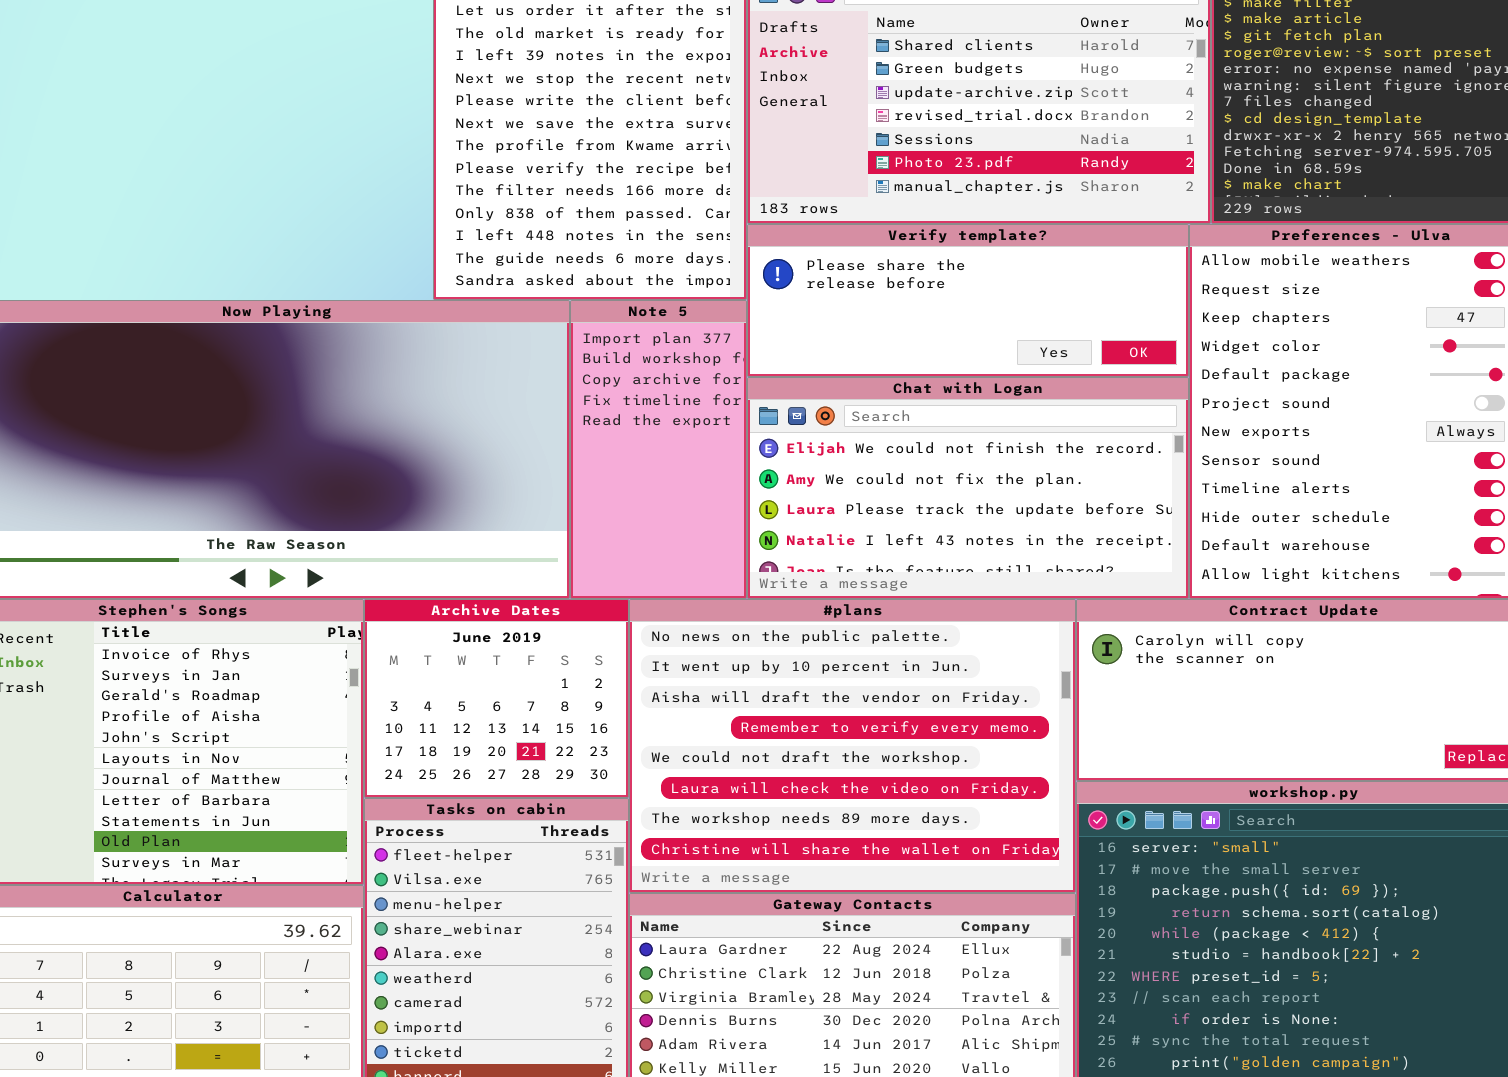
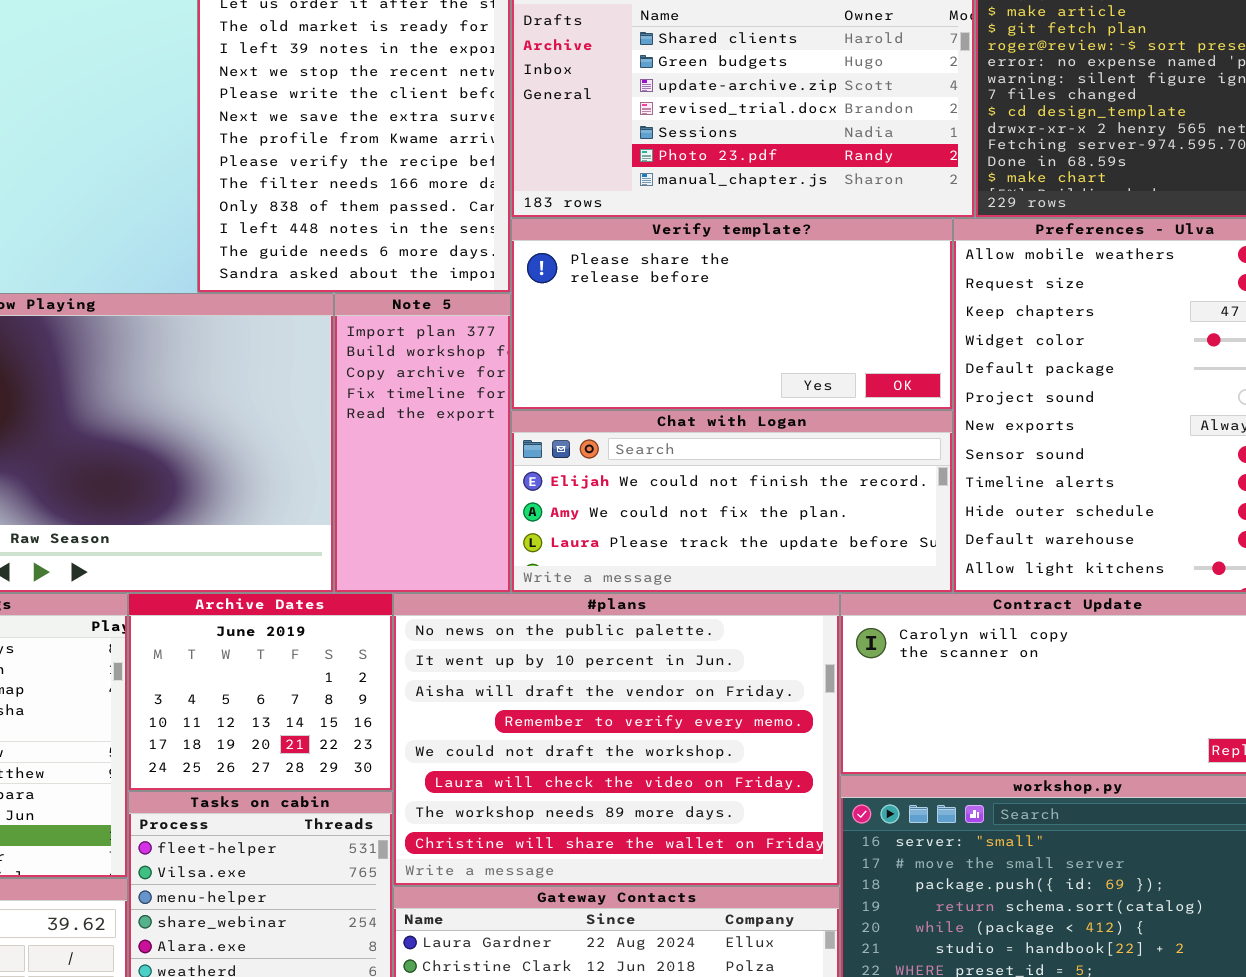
Verify template?: [747,224,1189,377] -> [511,218,953,410], resized
Chat with Logan: [747,377,1189,599] -> [511,410,953,593], resized

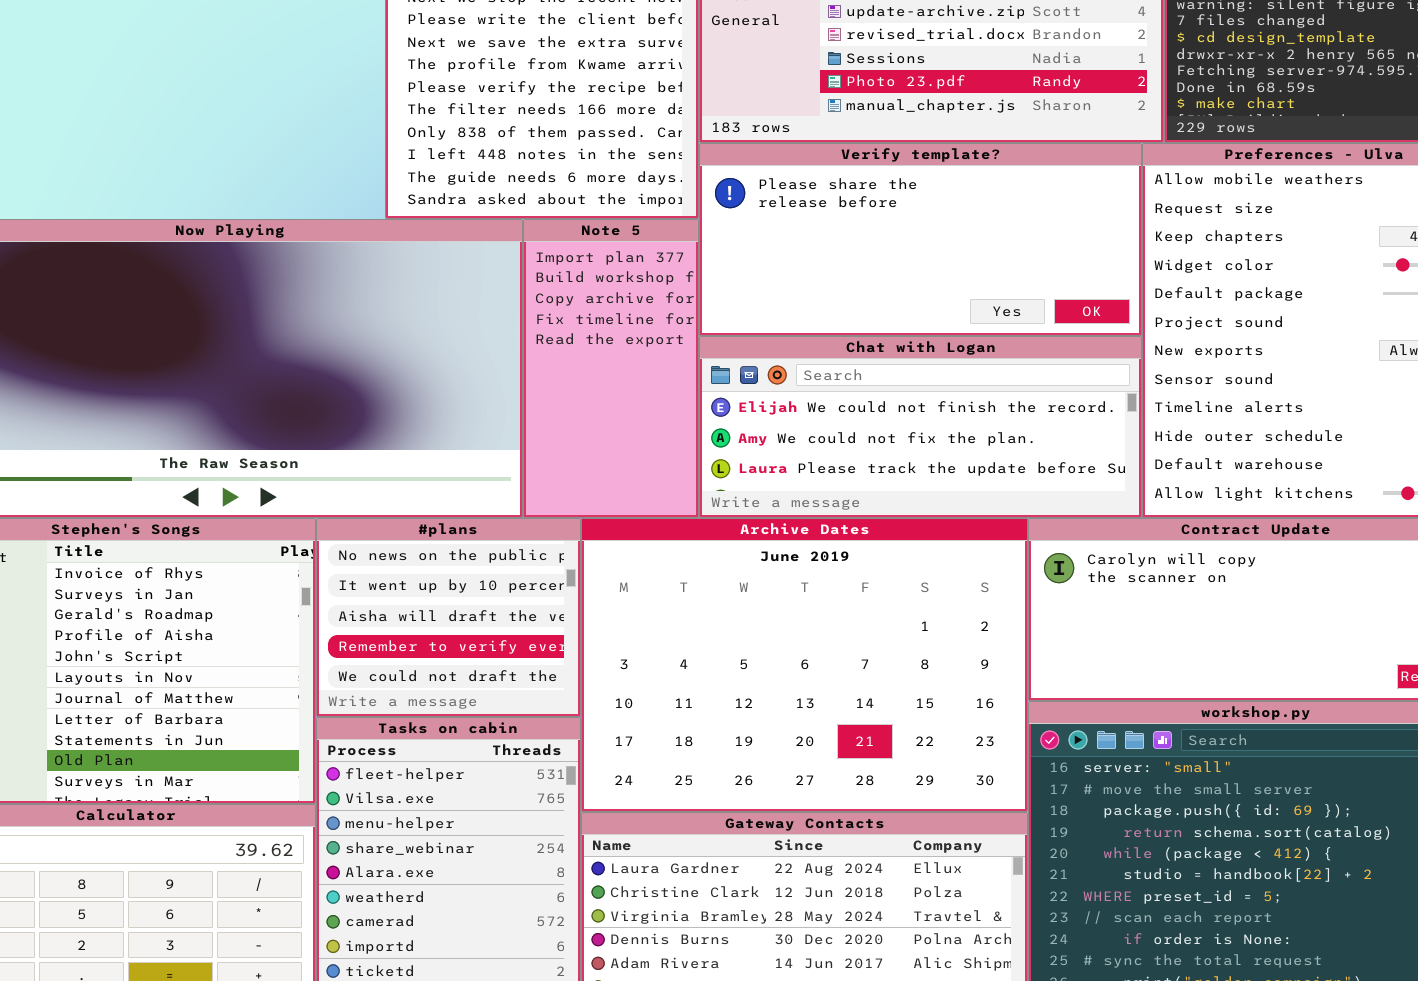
Archive Dates: [128,593,393,791] -> [581,518,1028,812], moved, resized
#plans: [393,593,840,886] -> [316,518,581,717], moved, resized

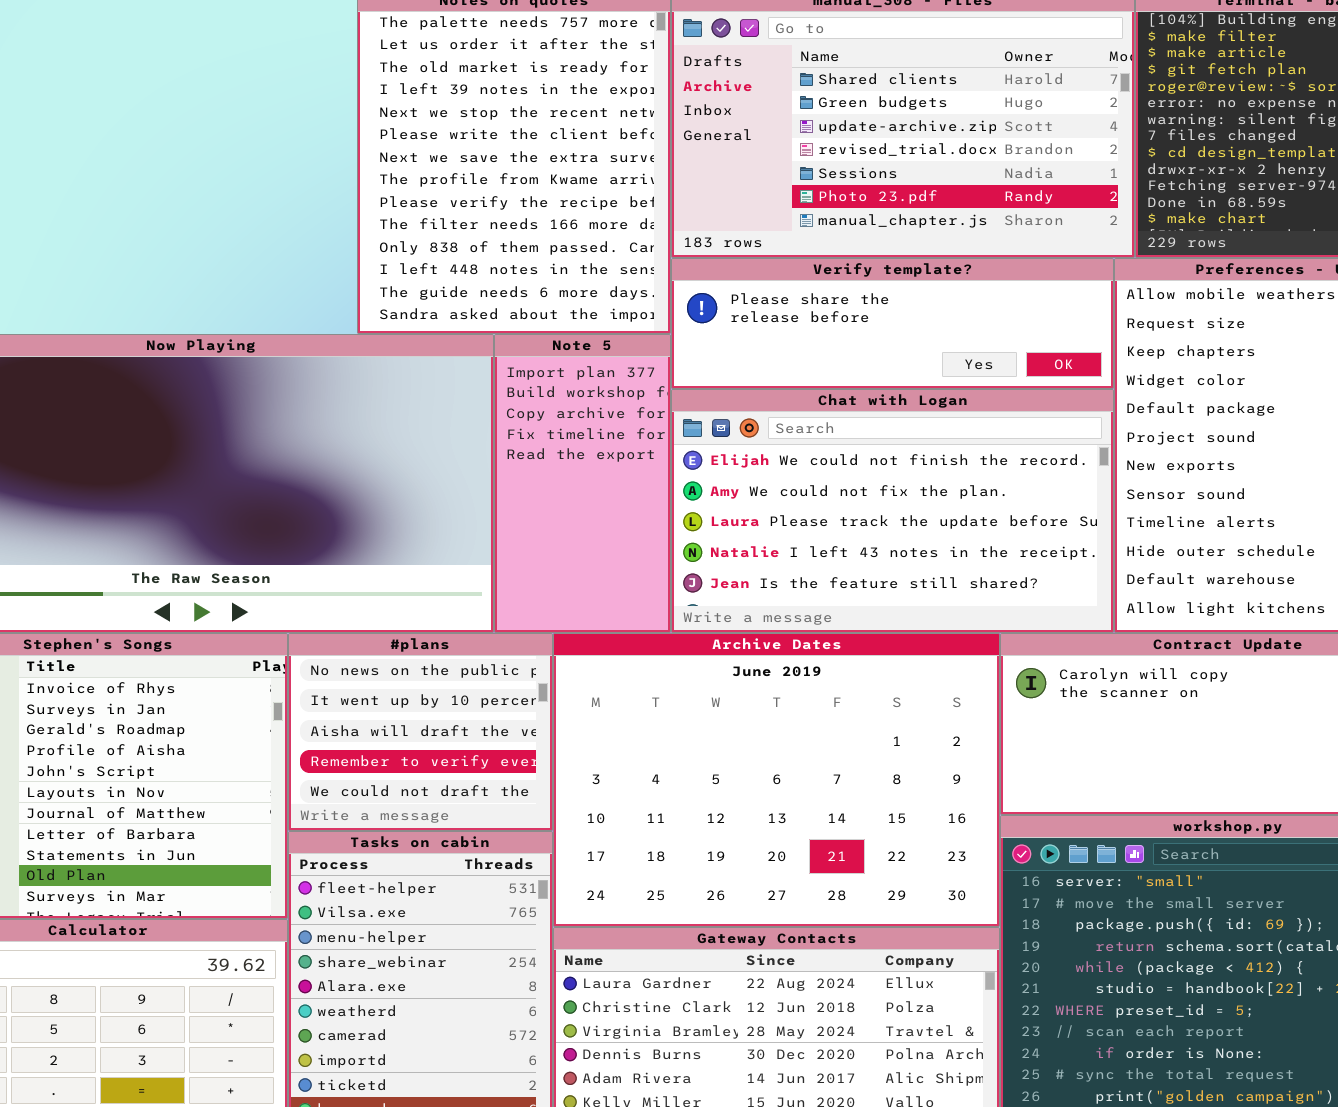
Verify template?: [699,143,1142,336] -> [671,258,1114,389], resized
Chat with Logan: [699,336,1142,518] -> [671,389,1114,633], resized

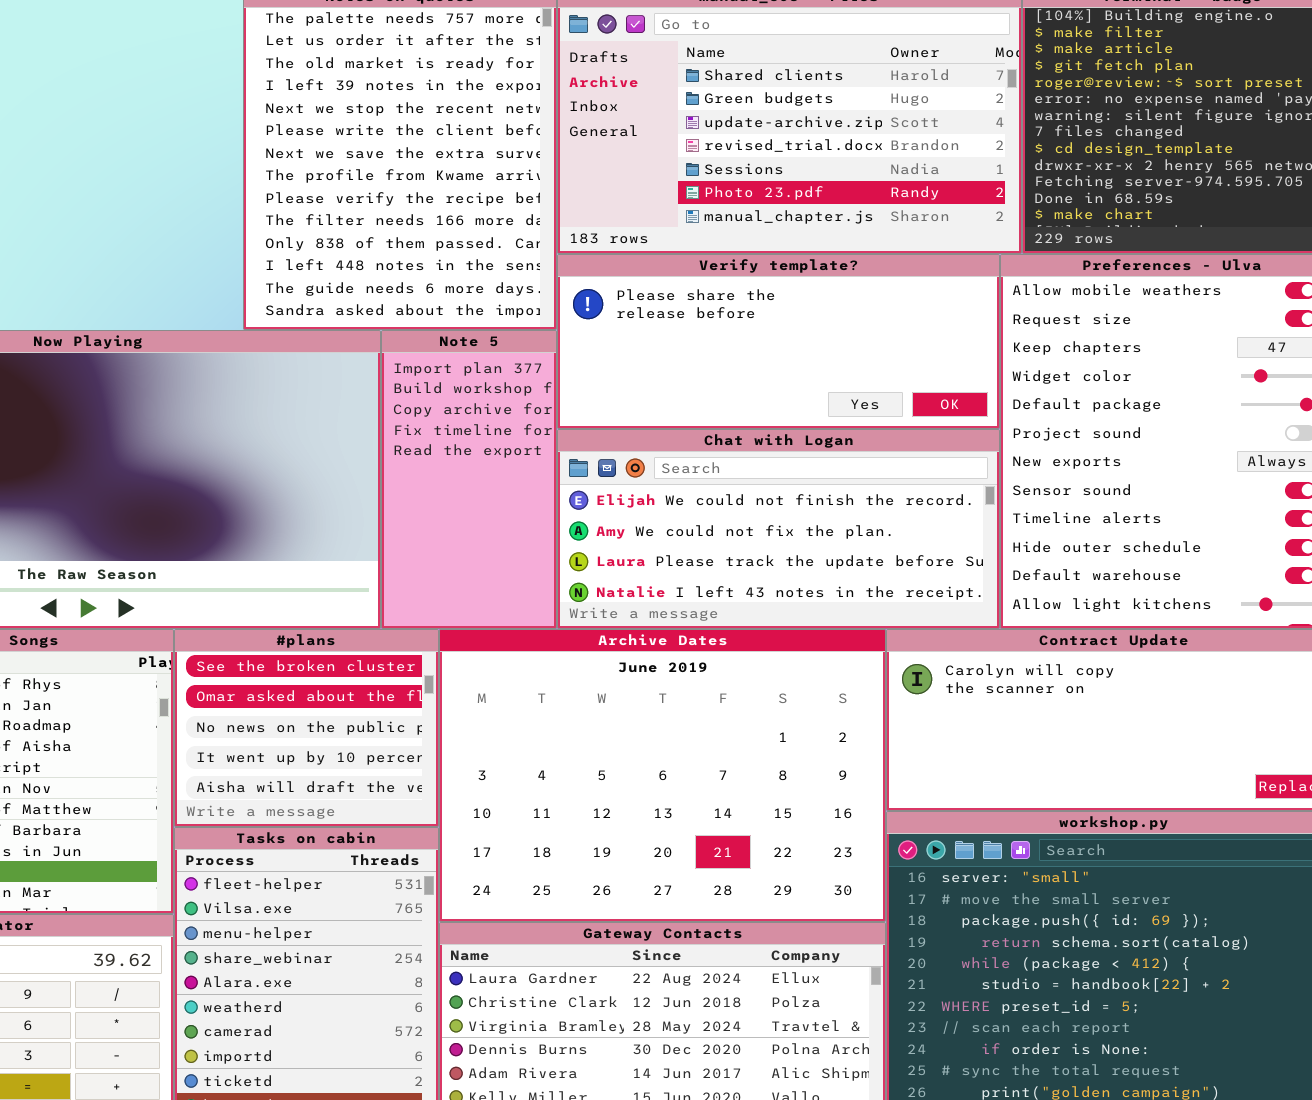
Verify template?: [671,258,1114,389] -> [557,254,1000,429], resized
Chat with Logan: [671,389,1114,633] -> [557,429,1000,629], resized
#plans: [288,633,553,831] -> [174,629,439,827], scrolled up 2 rows

